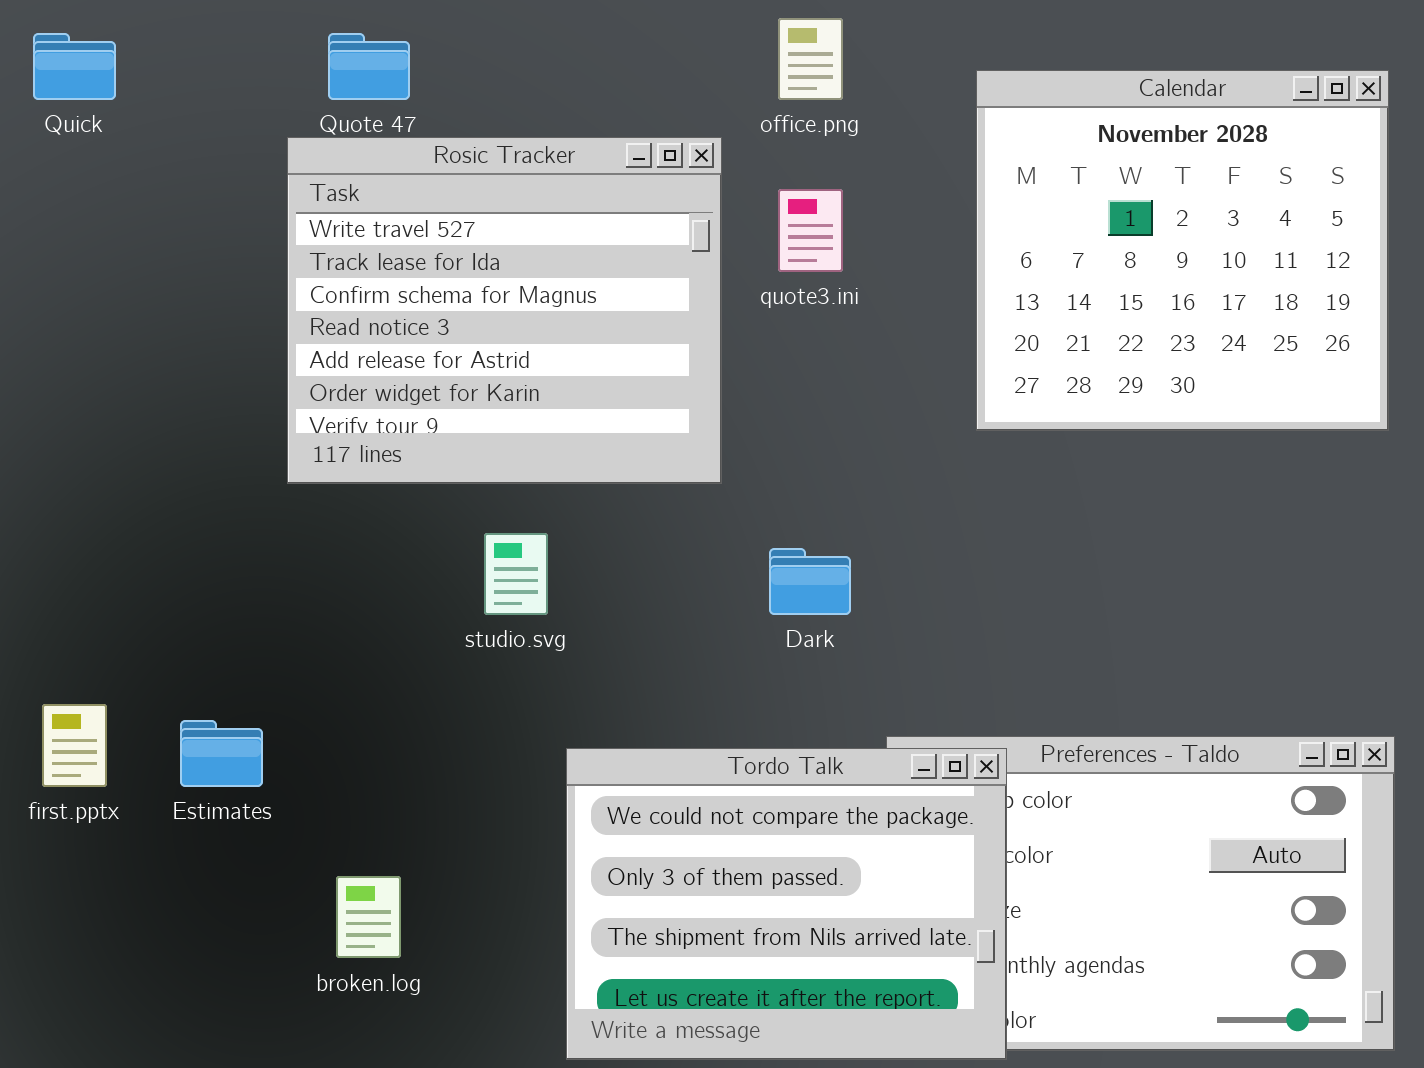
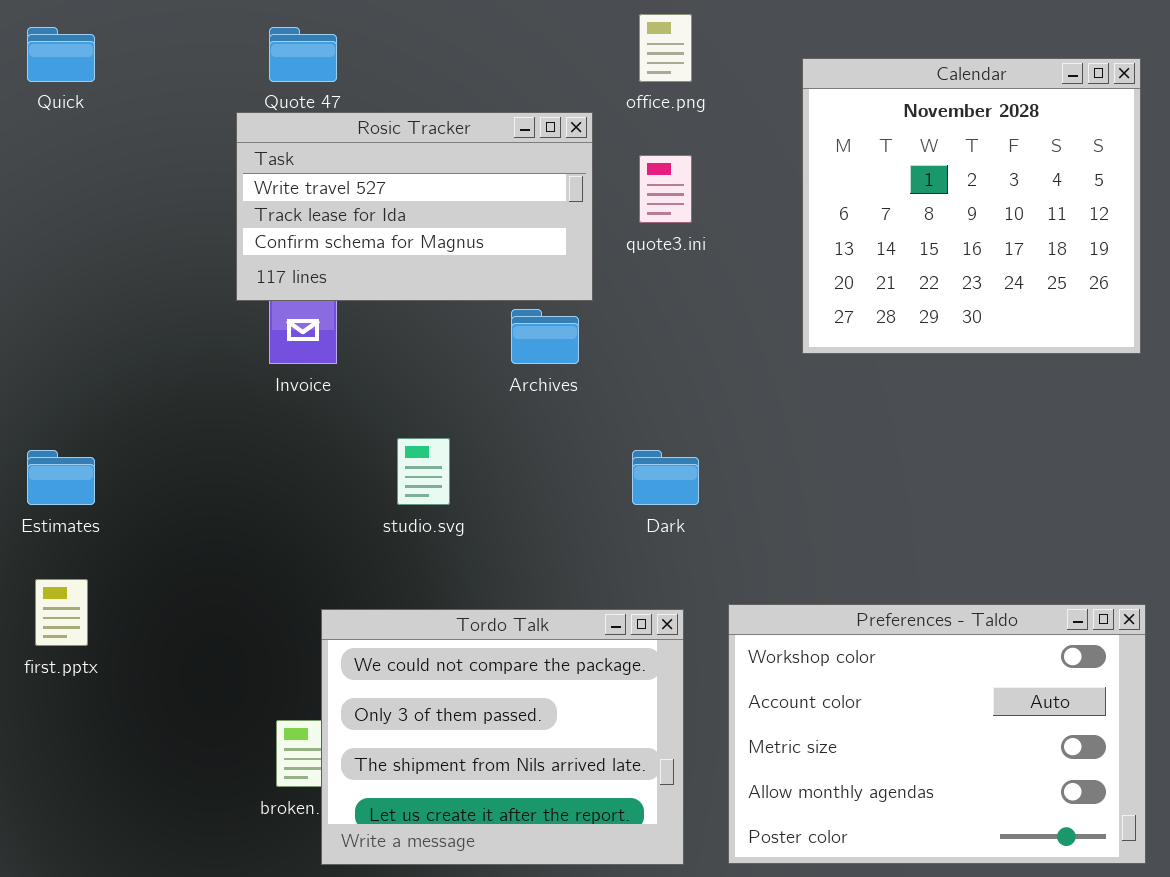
Rosic Tracker: [287,137,722,484] -> [236,112,593,301], resized
Estimates: [180,720,263,787] -> [27,450,95,505], moved
Tordo Talk: [566,748,1007,1060] -> [321,609,684,865], moved

